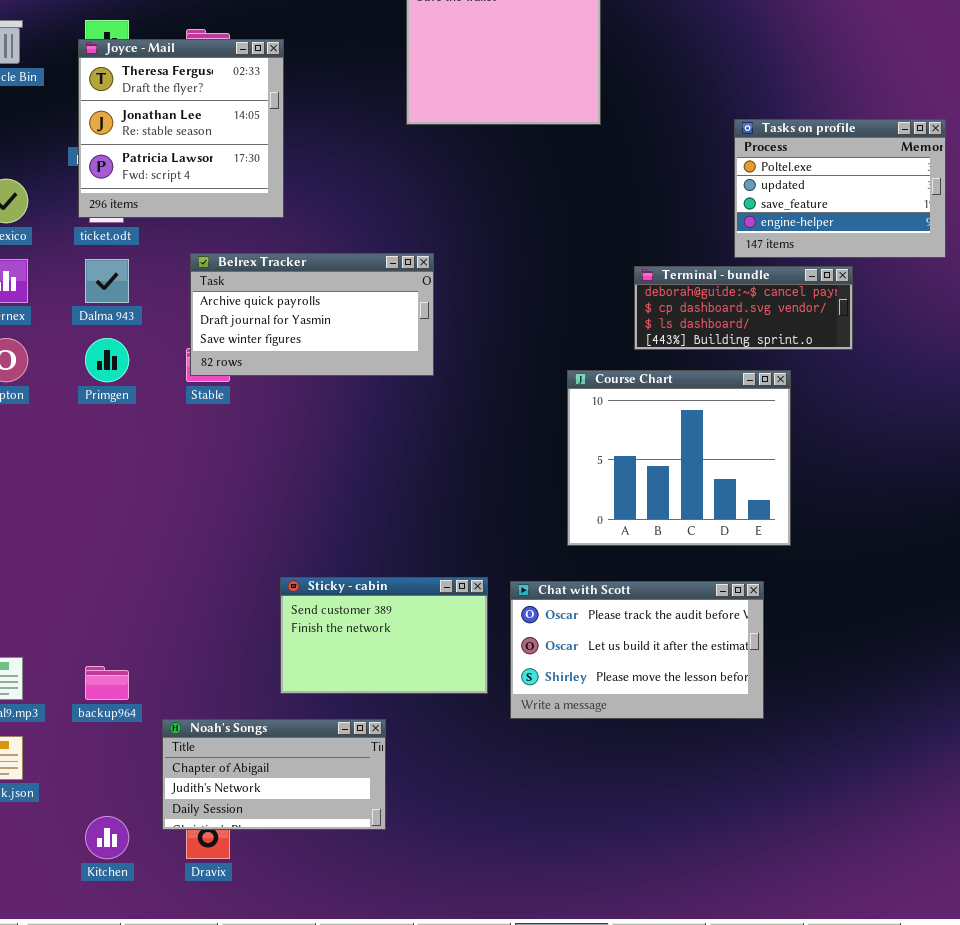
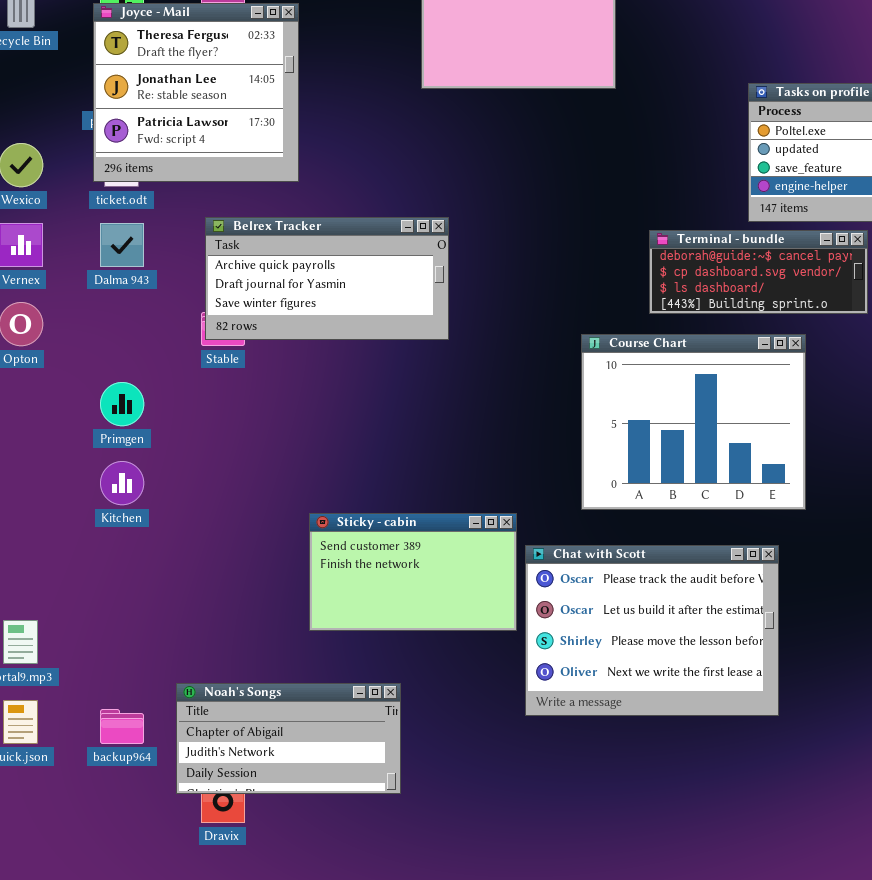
Primgen: [85,338,129,382] -> [100,382,144,426], moved
Sticky - cabin: [280,577,488,694] -> [309,513,517,631], moved
Chat with Scott: [510,581,764,719] -> [525,545,779,716], resized
backup964: [85,666,129,700] -> [100,709,144,744], moved
Kitchen: [85,816,129,859] -> [100,461,144,505], moved

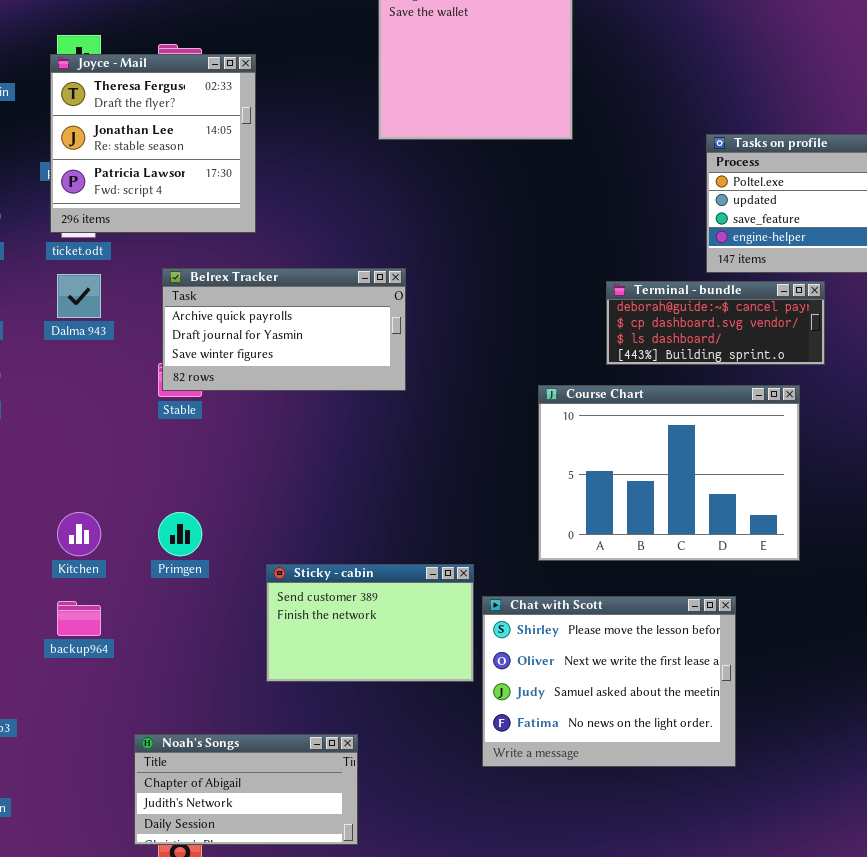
Course Chart: [581,334,806,510] -> [538,385,800,561], resized
Primgen: [100,382,144,426] -> [158,512,202,556], moved
Chat with Scott: [525,545,779,716] -> [482,596,736,767], scrolled down 2 rows
backup964: [100,709,144,744] -> [57,601,101,636], moved

